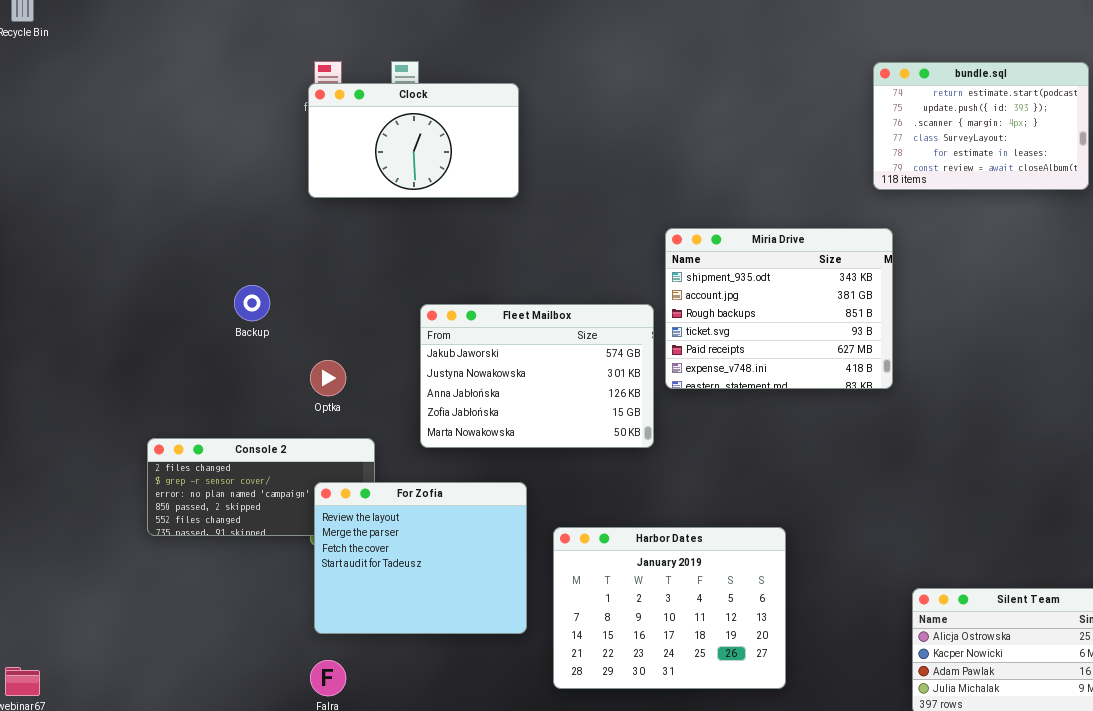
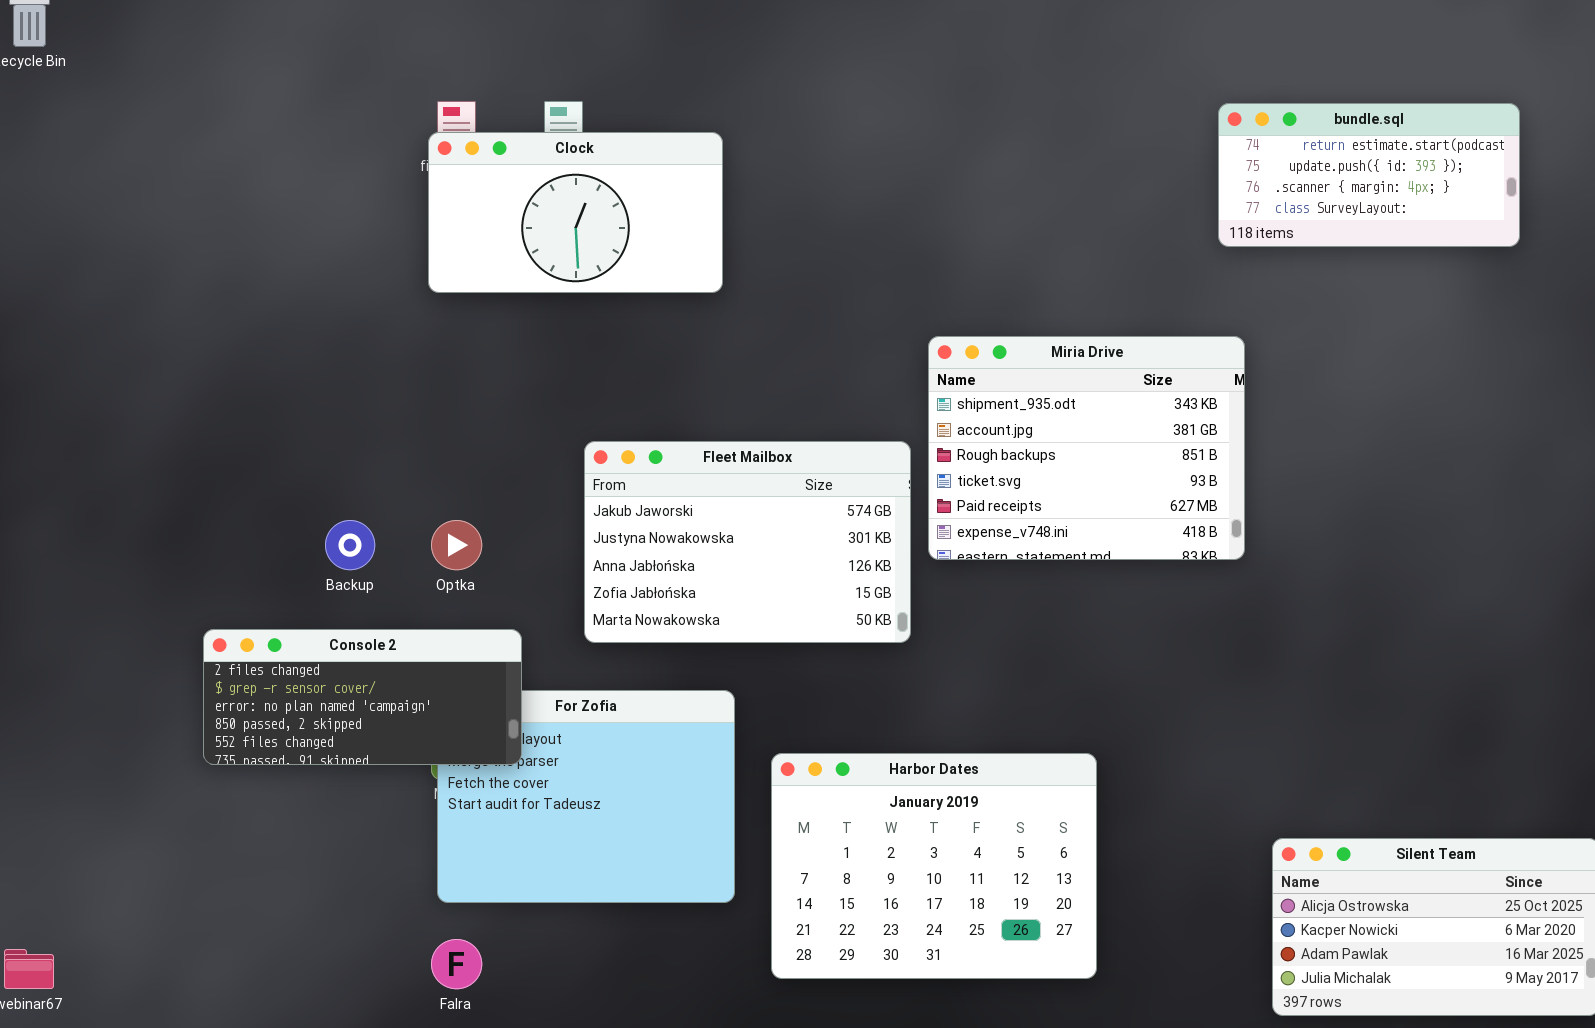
bundle.sql: [873,62,1089,190] -> [1218,103,1520,247], resized
Backup: [234,285,270,321] -> [325,520,375,570], moved
Console 2: [147,438,375,536] -> [203,629,522,765], raised

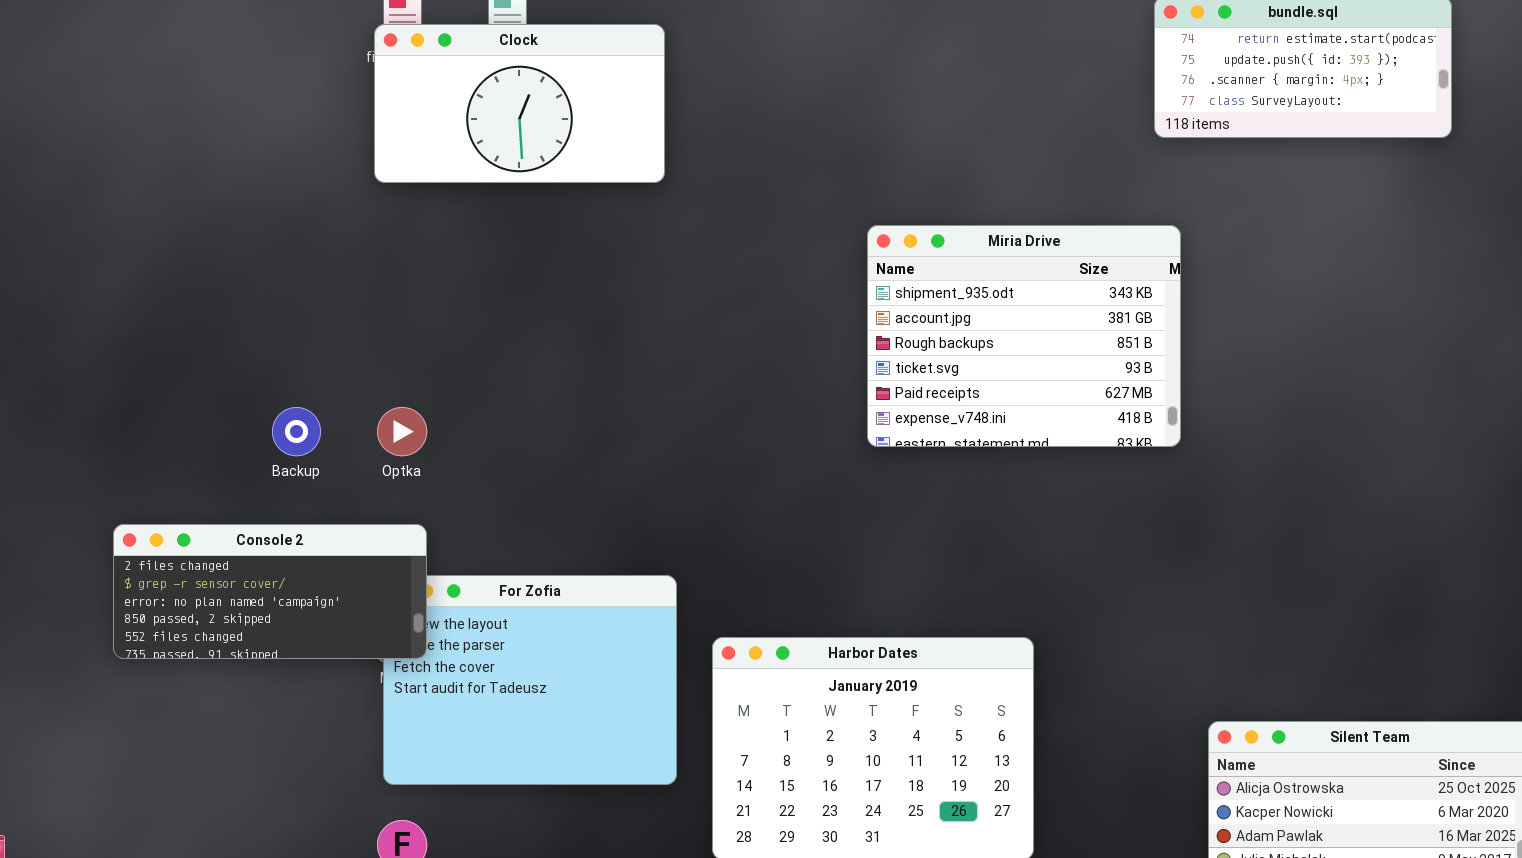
Fleet Mailbox: [584,441,911,643] -> none, closed
Console 2: [203,629,522,765] -> [113,524,427,659], moved

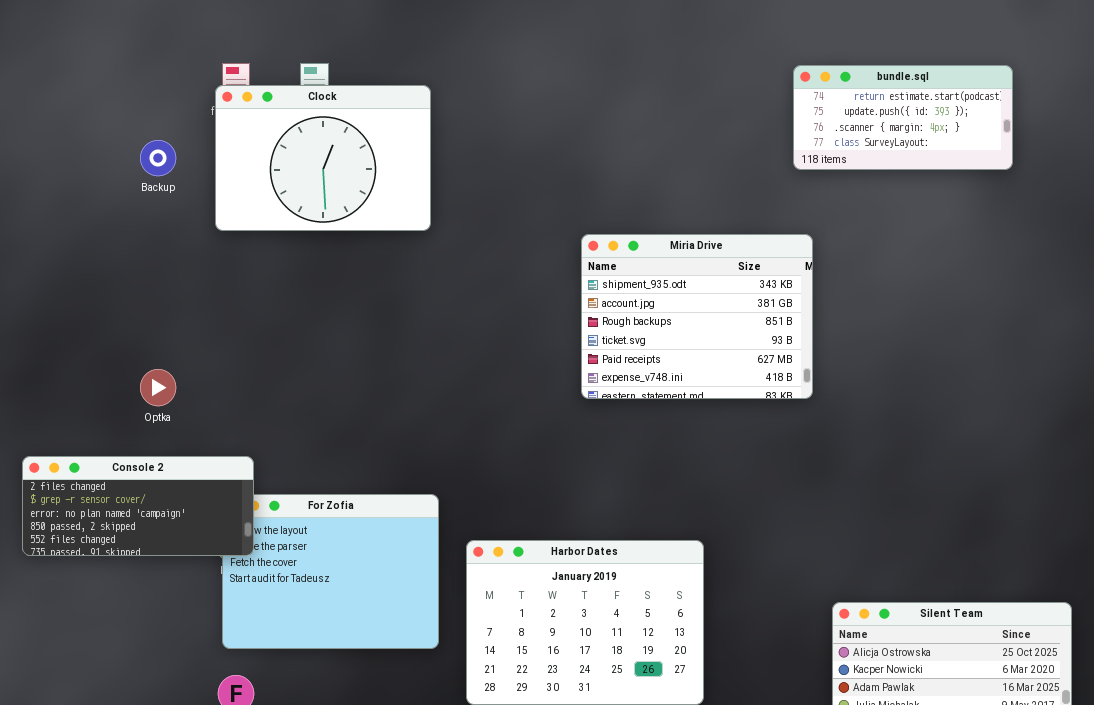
Clock: [374,24,665,183] -> [215,85,431,231], resized
Backup: [272,407,321,456] -> [140,140,176,176], moved
Optka: [377,407,427,456] -> [140,369,176,406], moved

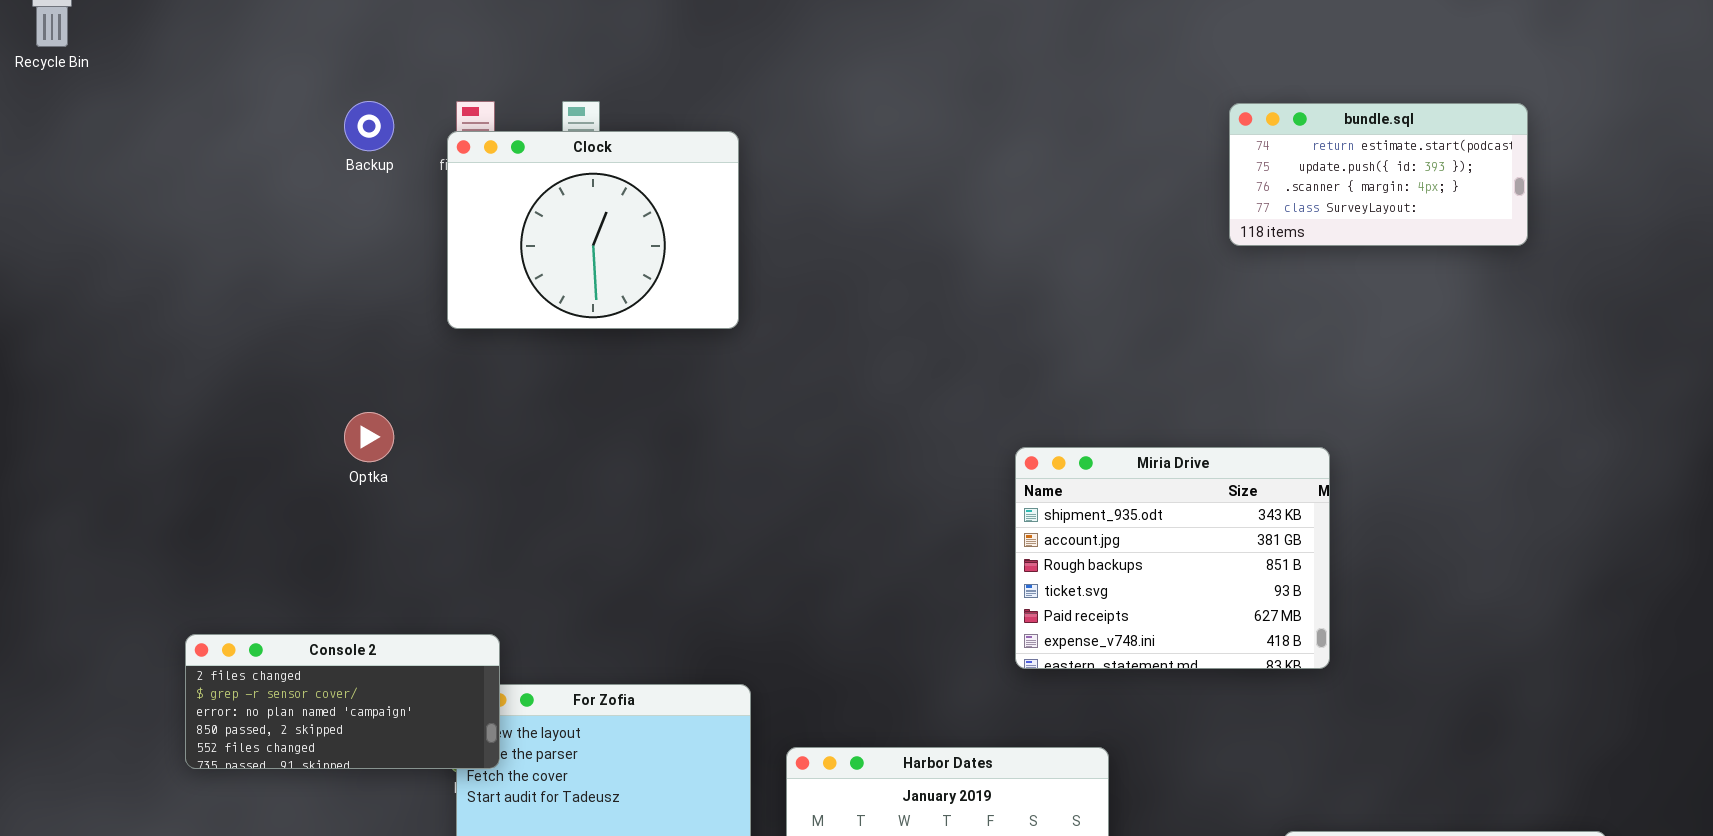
Backup: [140,140,176,176] -> [344,101,394,151], moved
Miria Drive: [581,234,813,399] -> [1015,447,1330,669], moved
Optka: [140,369,176,406] -> [344,412,394,462], moved

